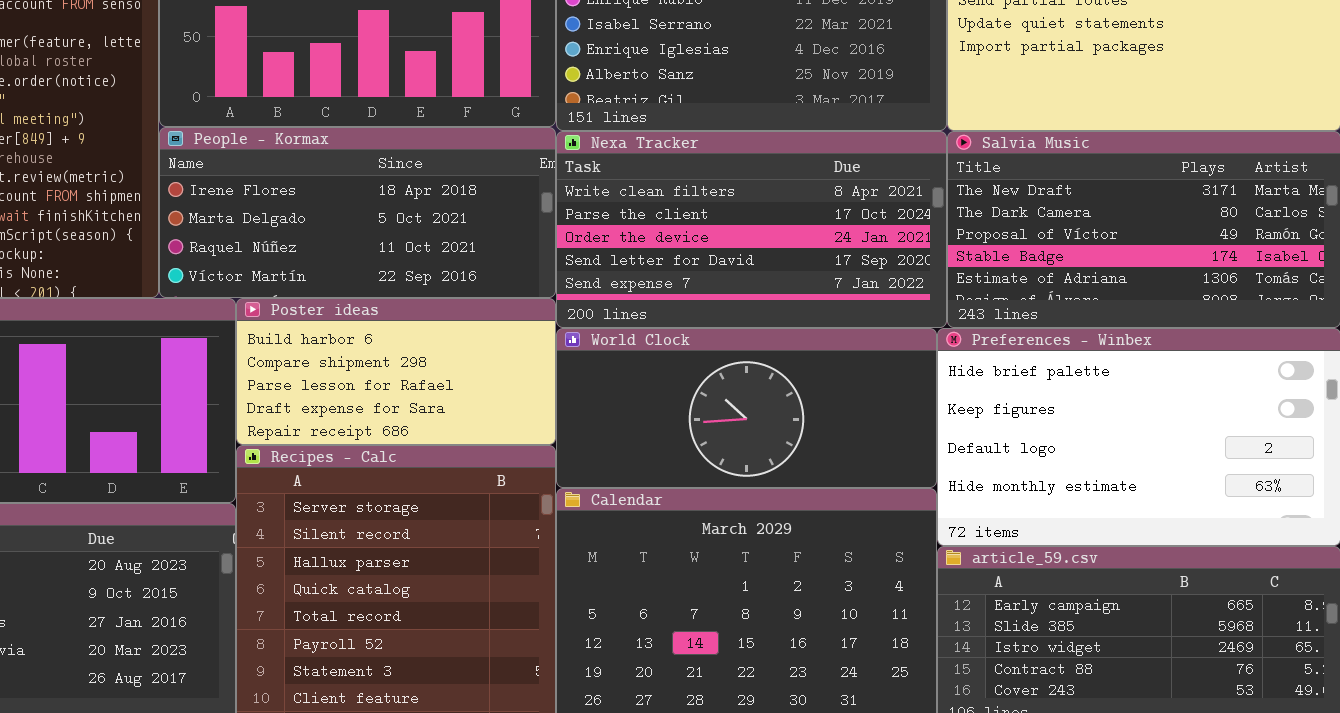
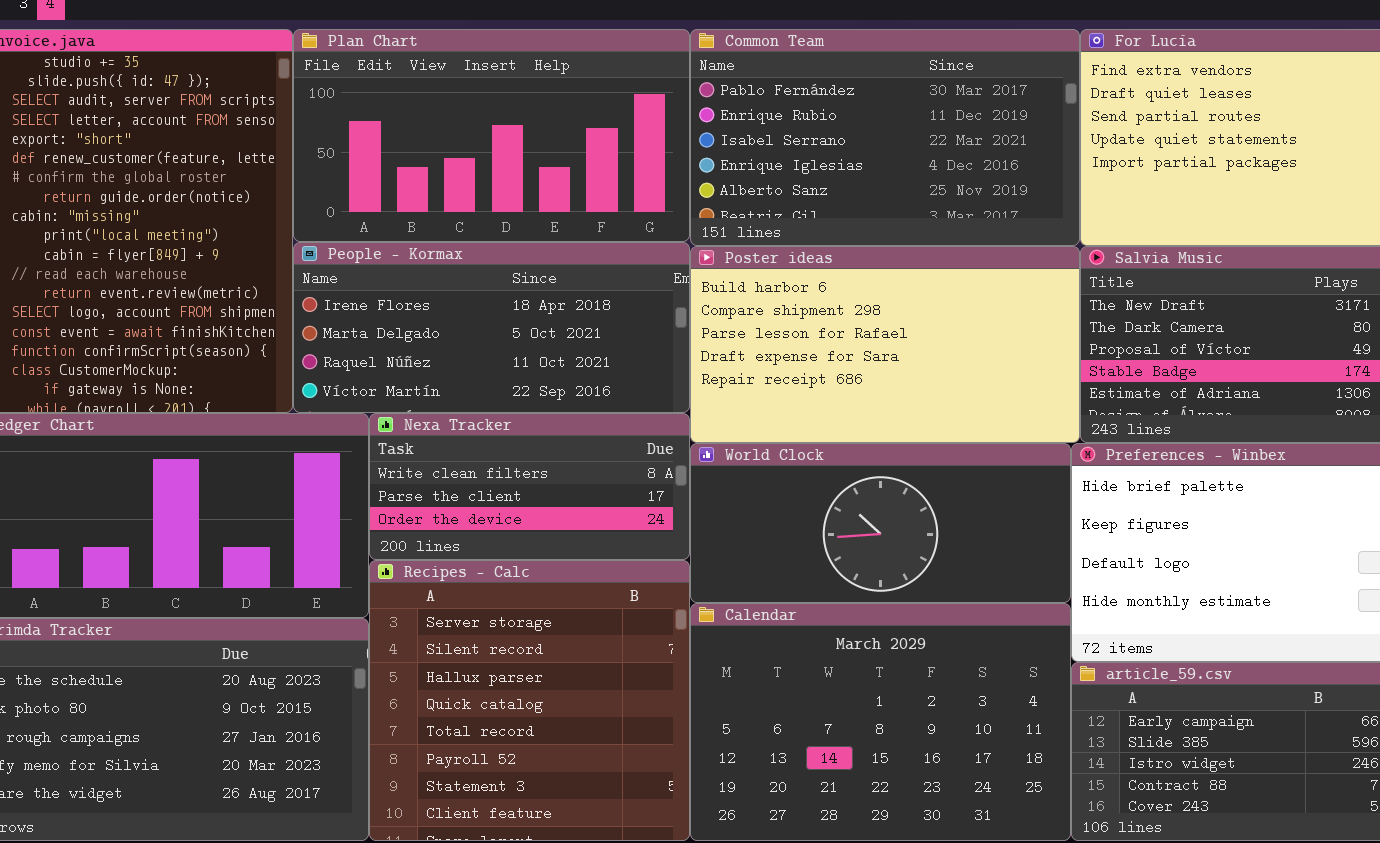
Nexa Tracker: [556,131,947,328] -> [369,413,690,560], moved, resized
Poster ideas: [236,298,556,445] -> [690,246,1080,443], moved, resized

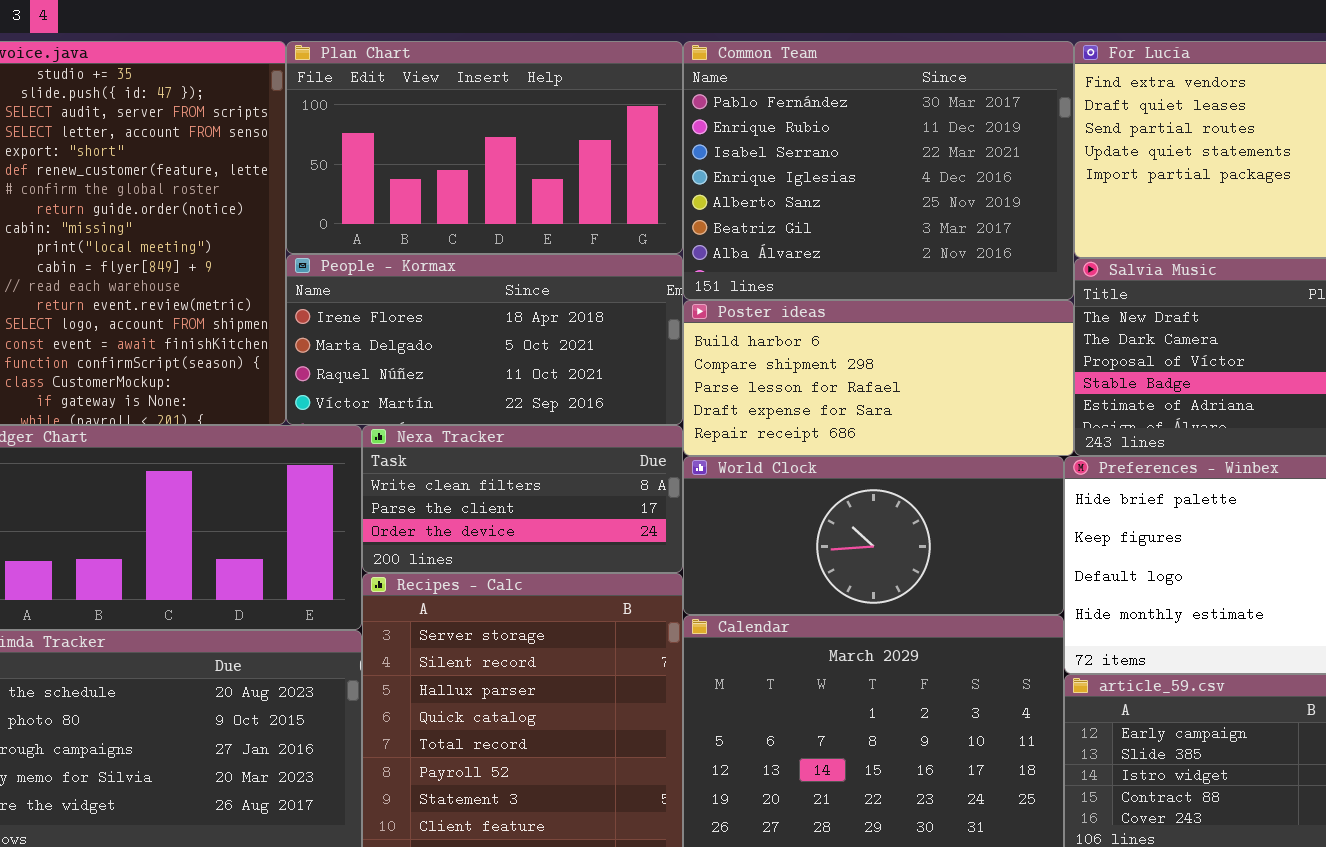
Common Team: [690,29,1080,246] -> [683,41,1074,300], resized
Poster ideas: [690,246,1080,443] -> [683,300,1074,456], resized

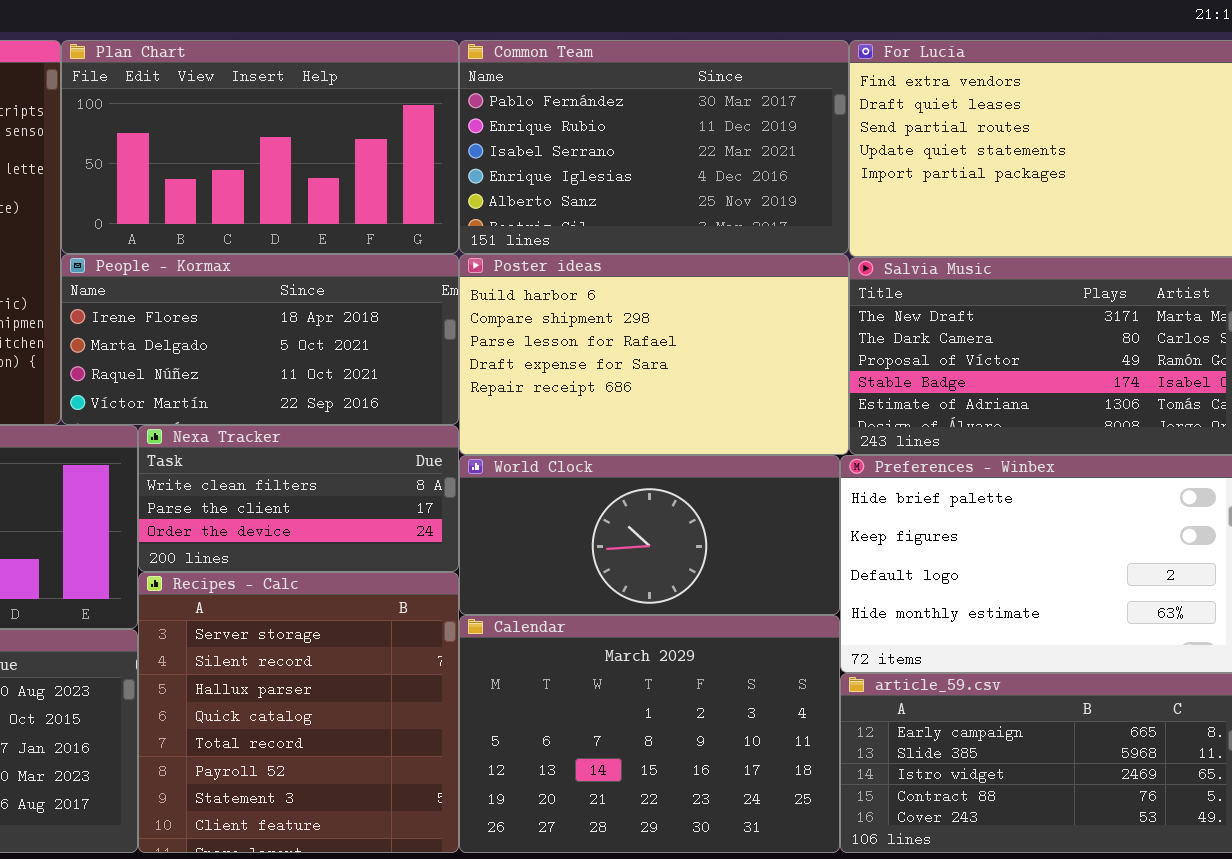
Common Team: [683,41,1074,300] -> [459,40,849,254], resized
Poster ideas: [683,300,1074,456] -> [459,254,849,455], resized

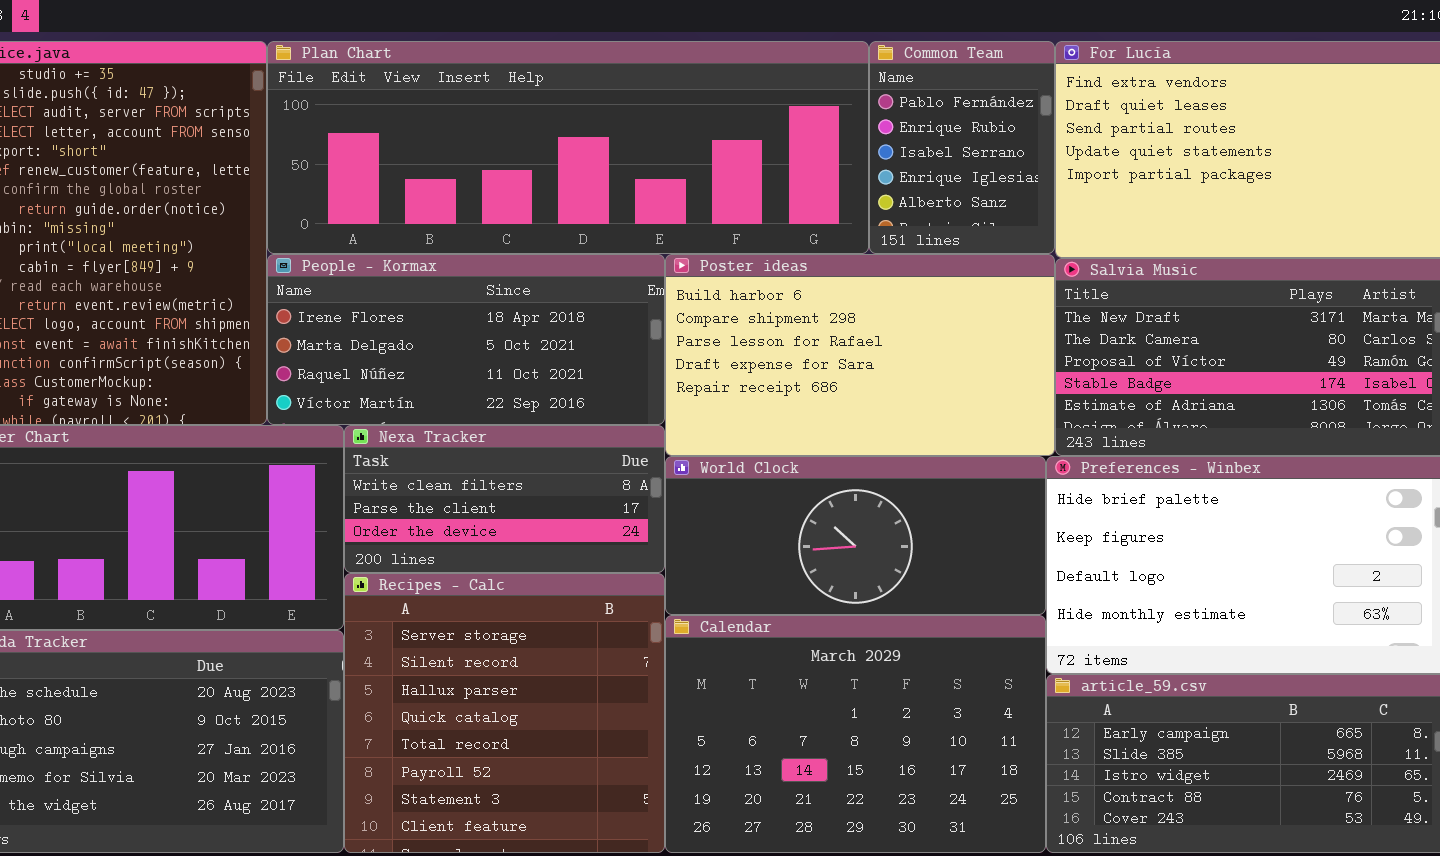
Plan Chart: [61,40,459,254] -> [267,41,869,254], resized
Common Team: [459,40,849,254] -> [869,41,1055,254], resized

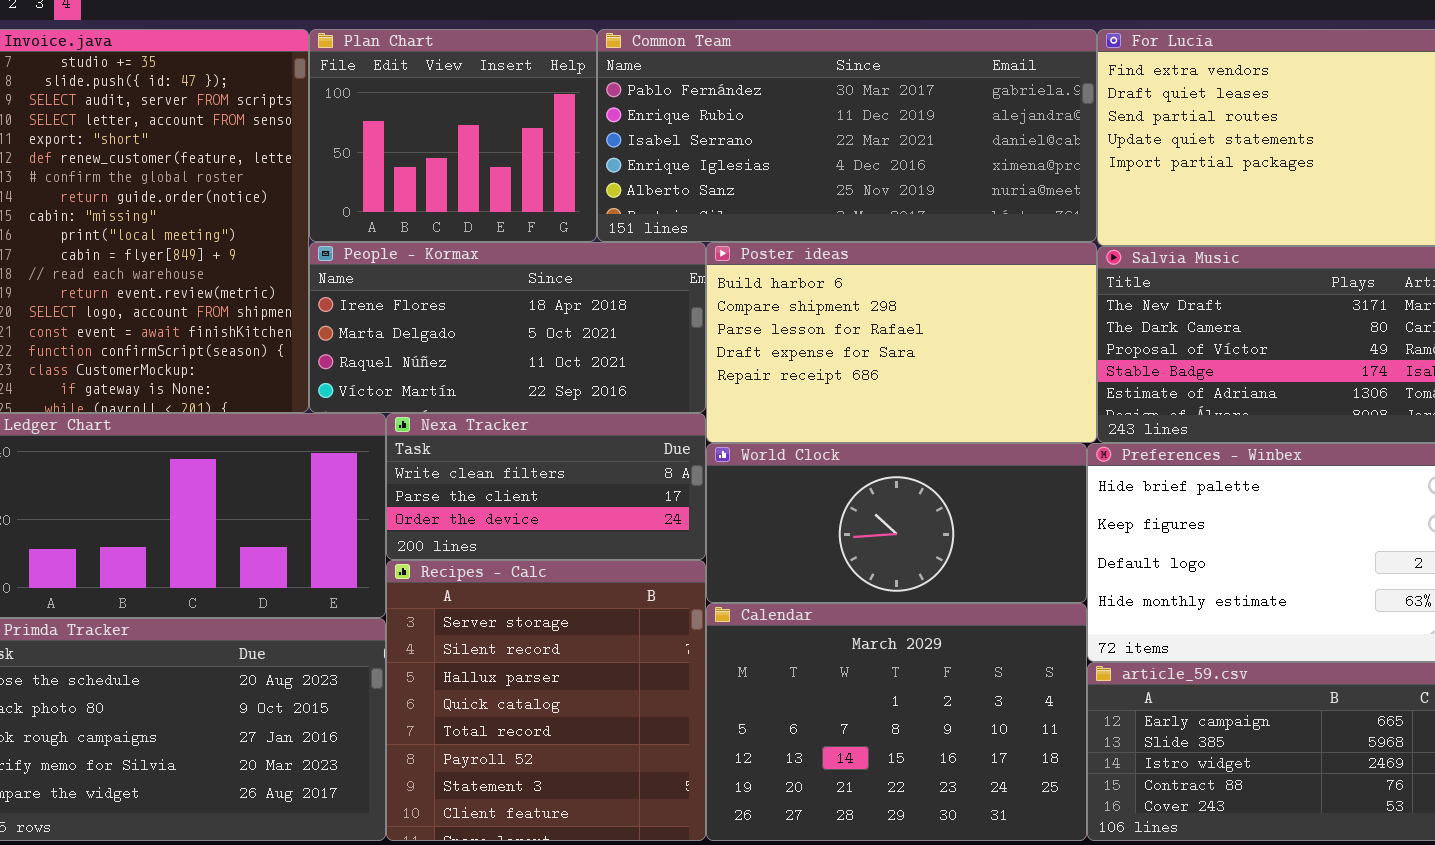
Plan Chart: [267,41,869,254] -> [309,29,597,242], resized
Common Team: [869,41,1055,254] -> [597,29,1097,242], resized

